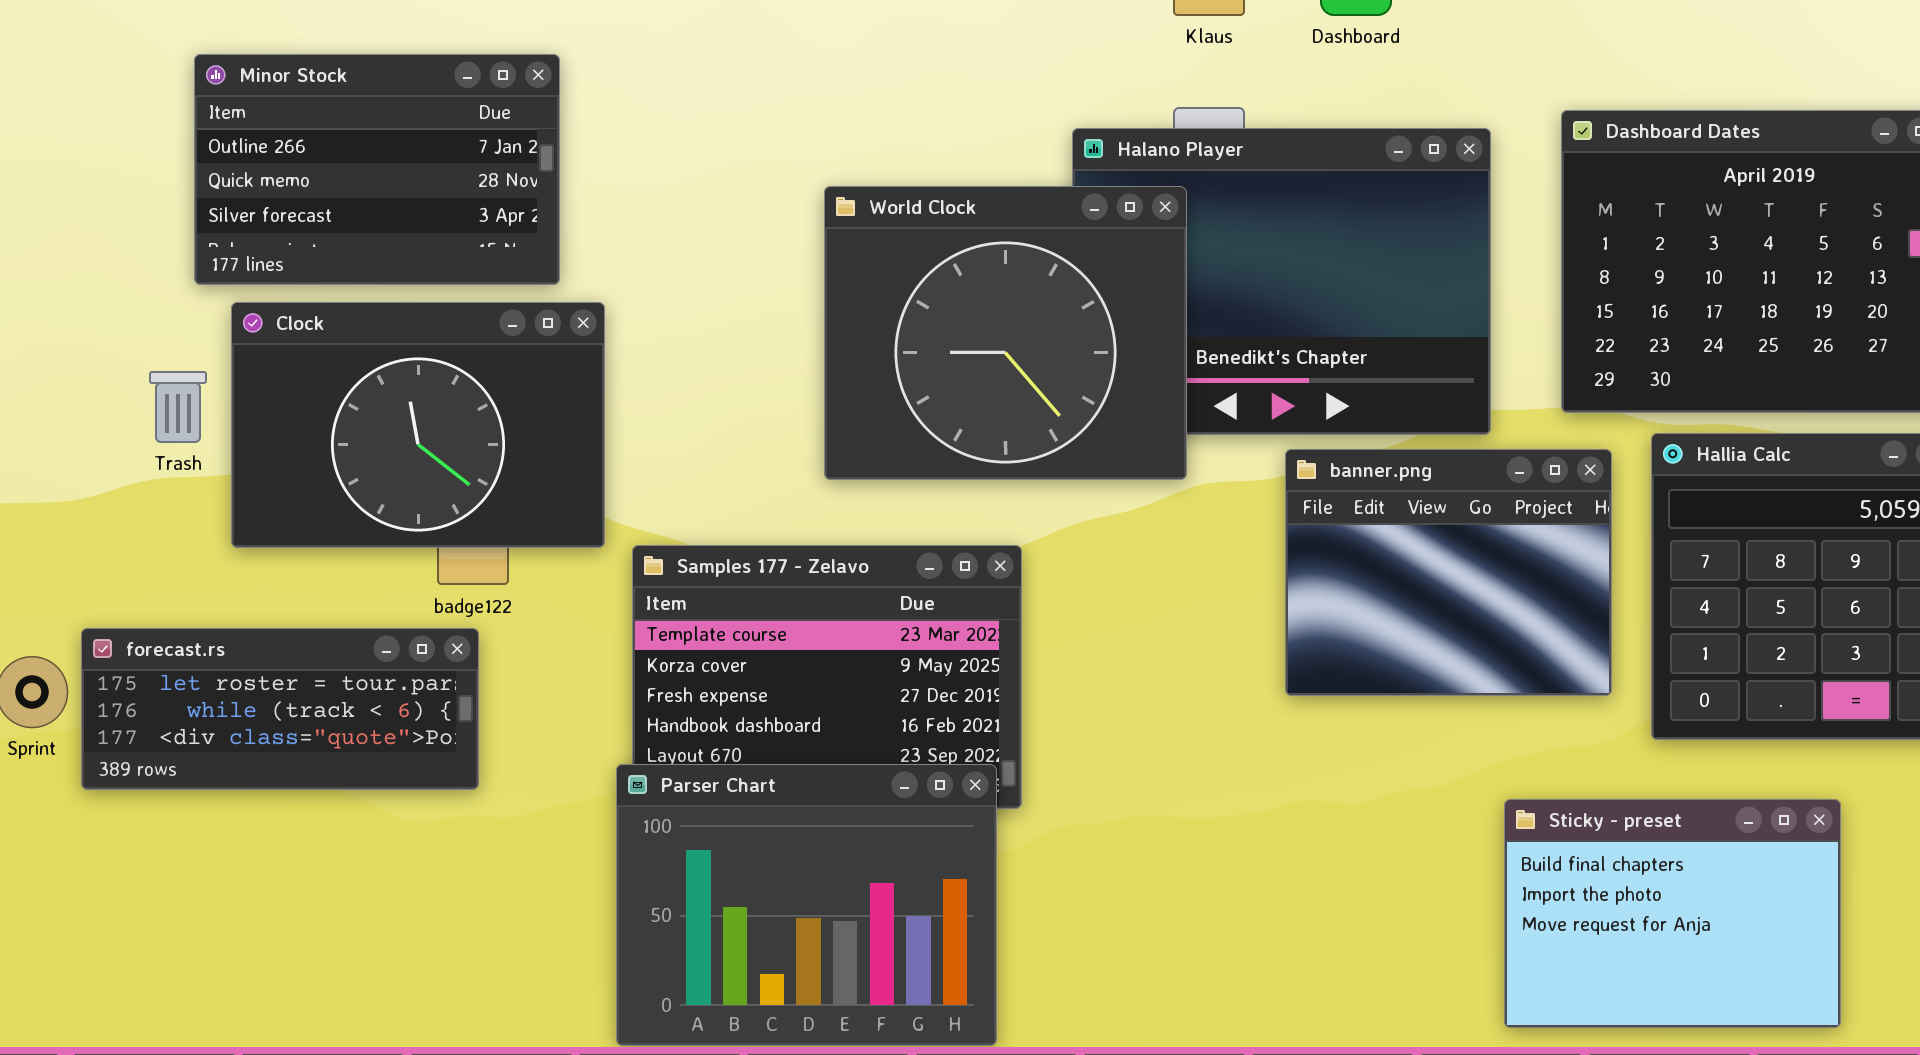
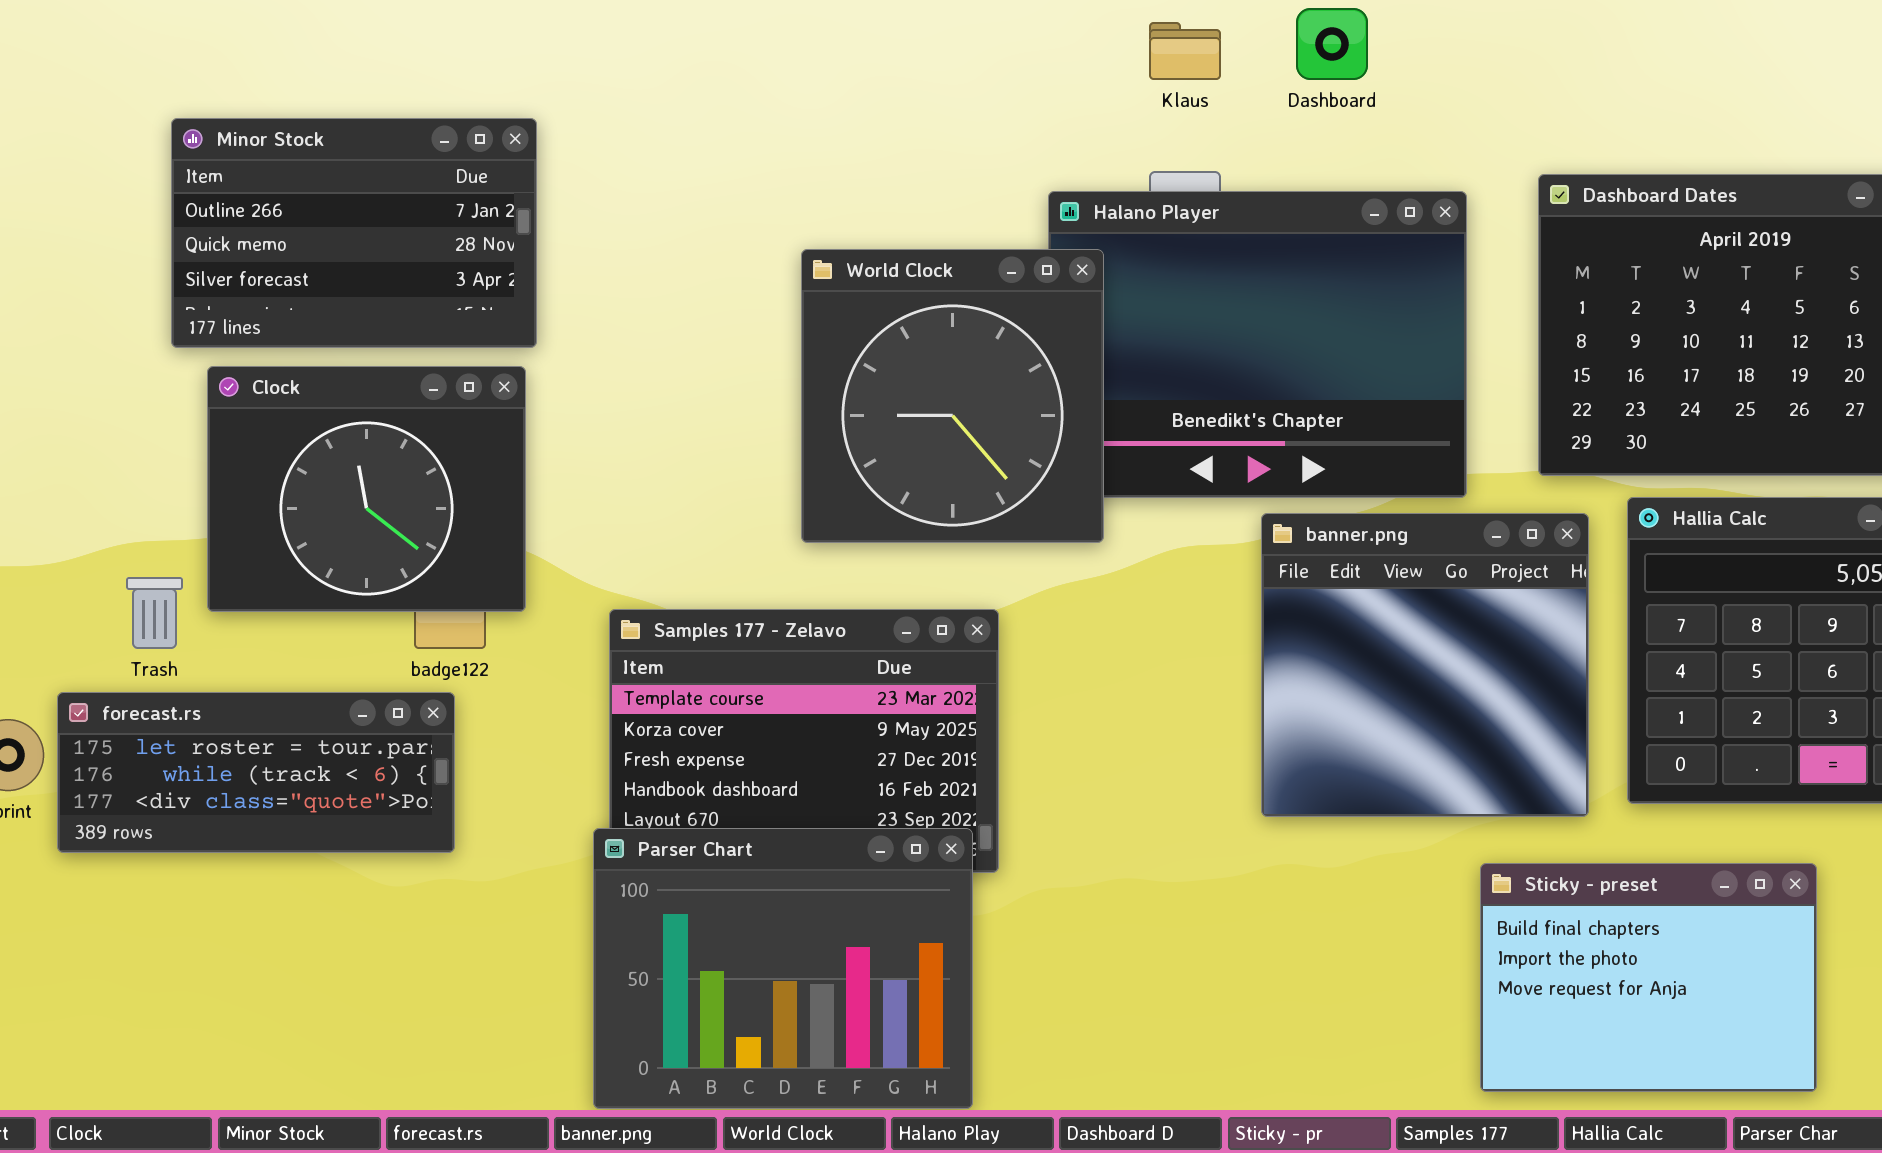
World Clock: [824,186,1187,480] -> [801,249,1104,543], resized
Clock: [231,302,605,548] -> [207,366,526,612], resized
Trash: [149,371,207,443] -> [126,577,183,649], moved
banner.png: [1285,449,1612,696] -> [1261,513,1589,817], resized

